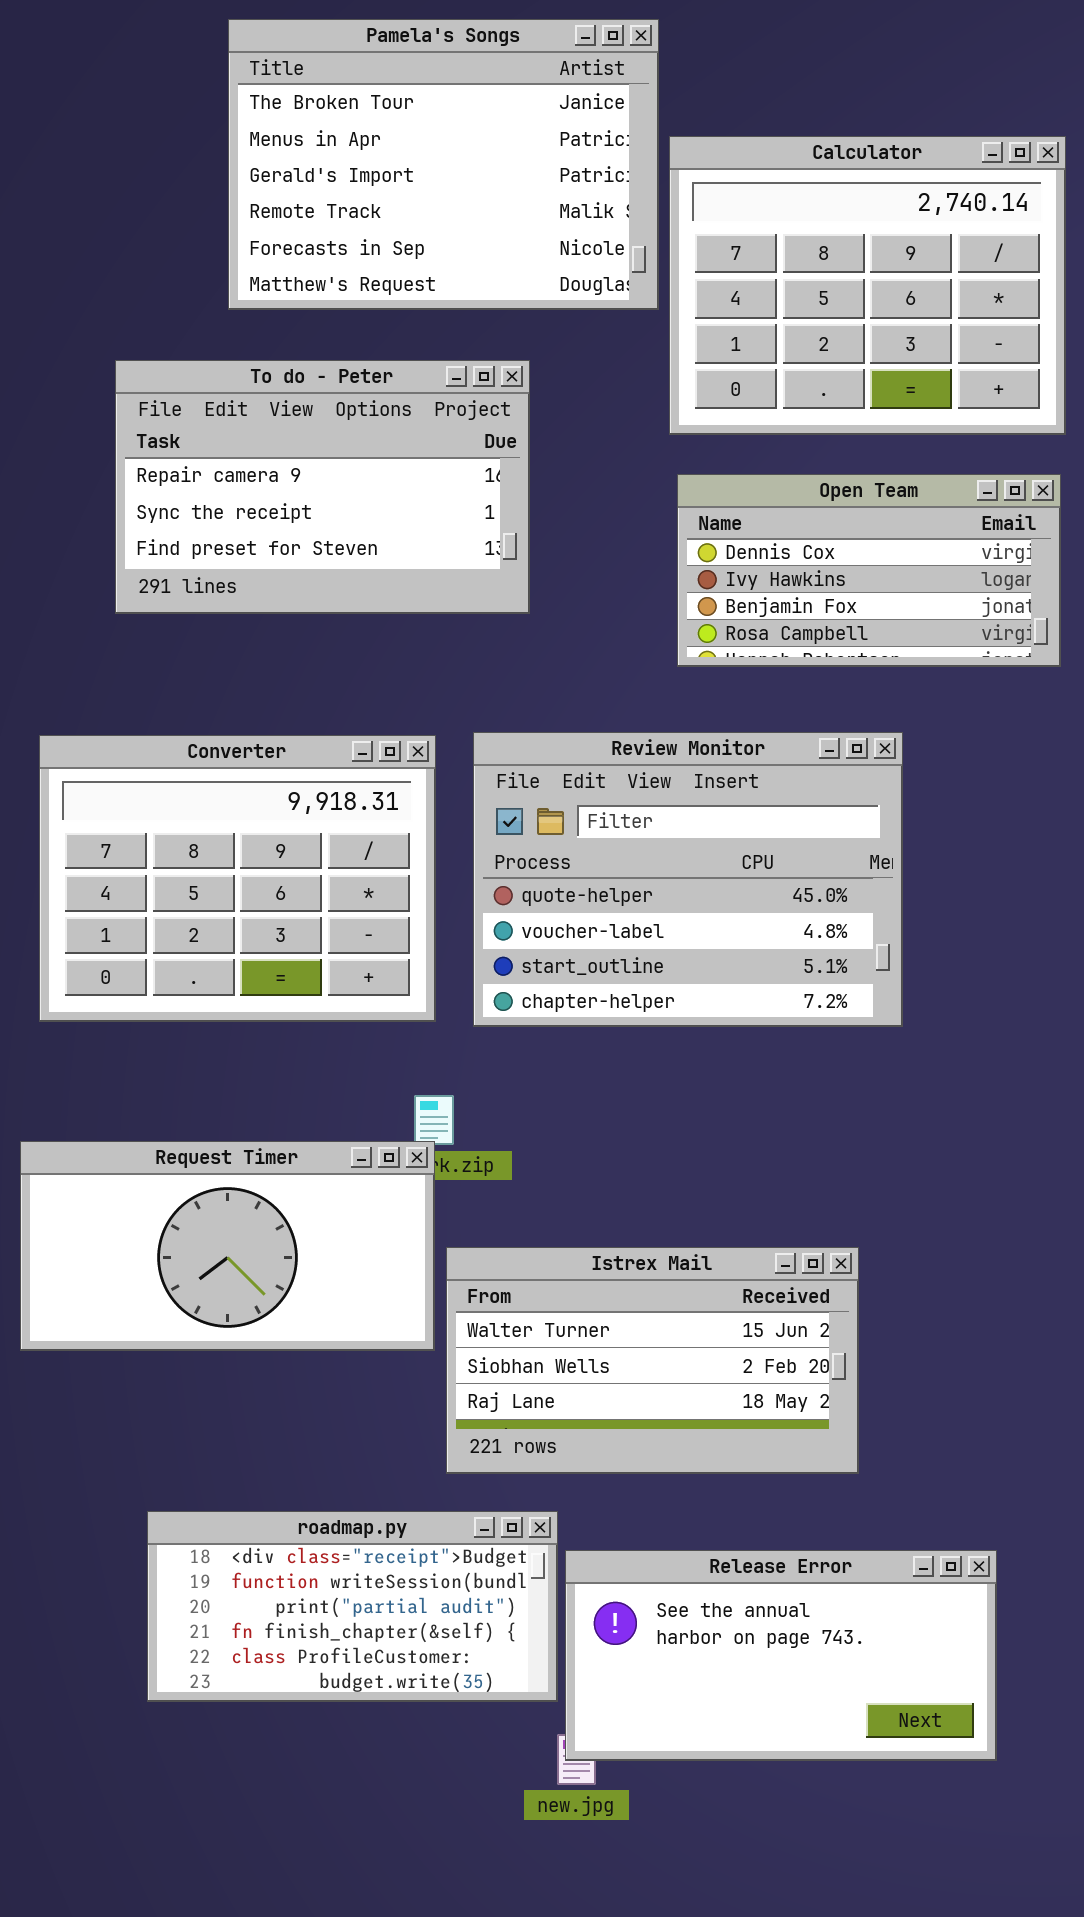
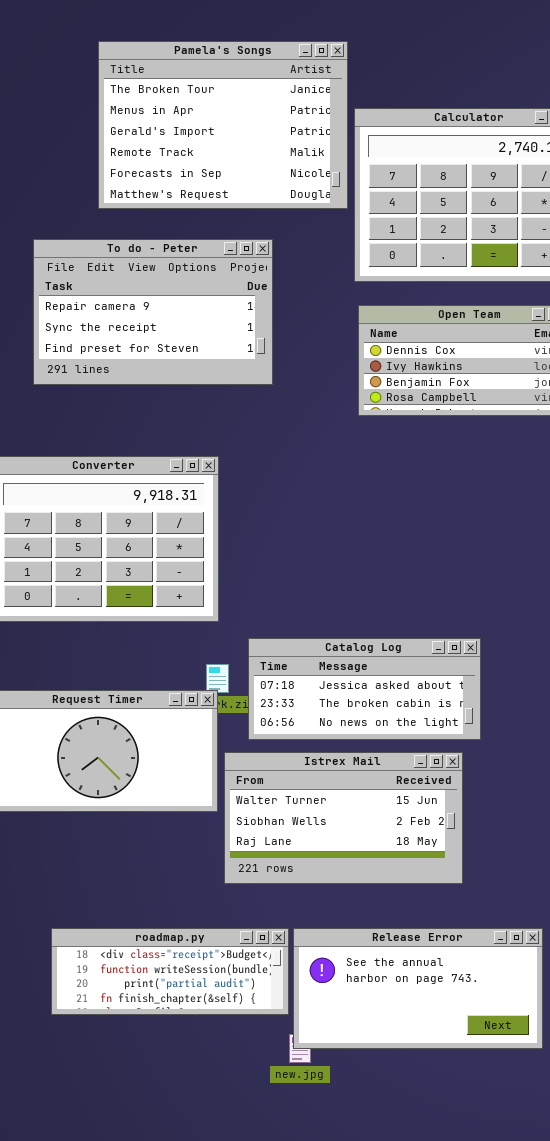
Review Monitor: [473,732,903,1027] -> none, closed
Catalog Log: none -> [248,638,481,740], opened
roadmap.py: [147,1511,558,1702] -> [51,928,289,1015], resized

